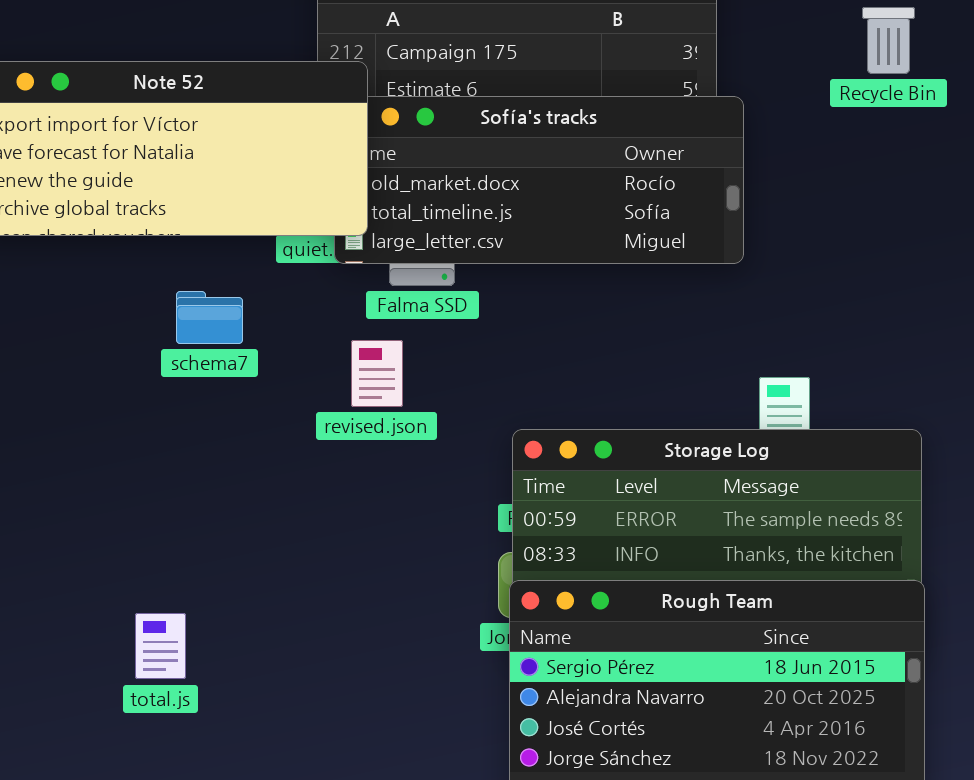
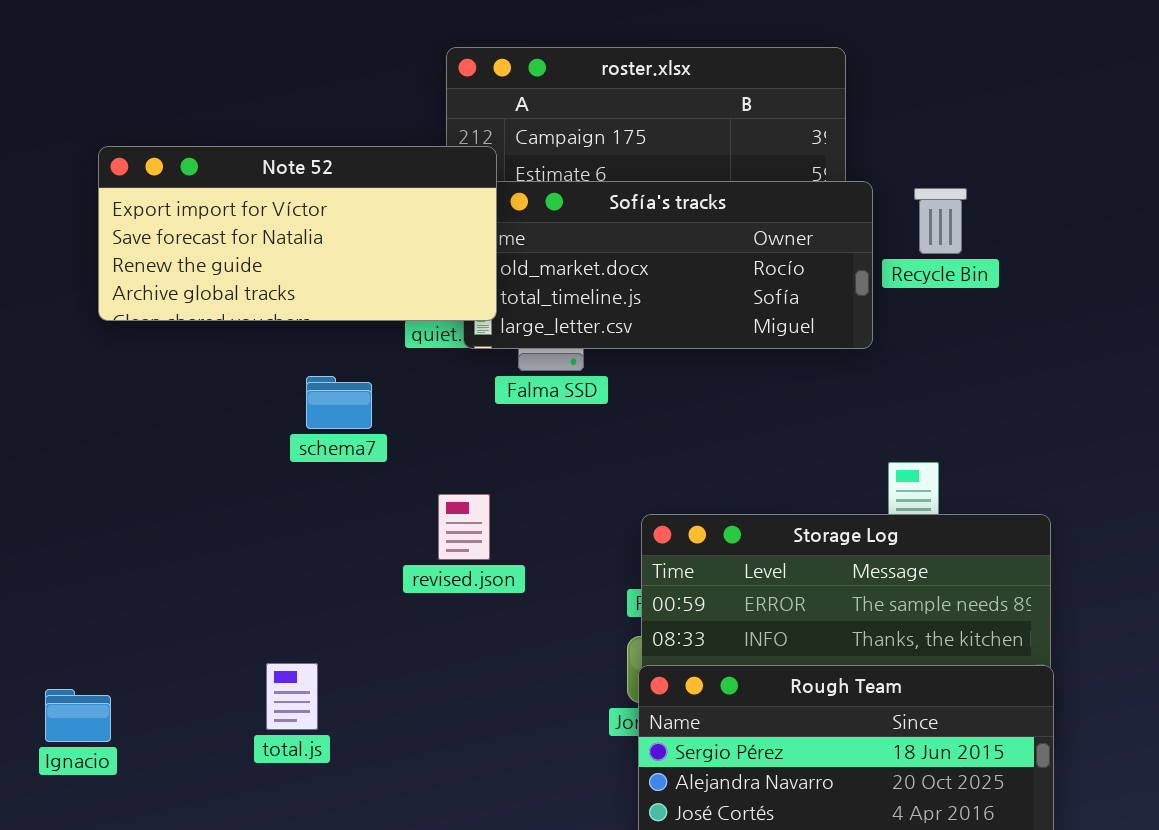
Recycle Bin: [862,7,915,74] -> [914,188,967,254], moved
revised.json: [351,340,403,407] -> [438,494,490,560], moved
total.js: [135,613,186,679] -> [266,663,318,730], moved

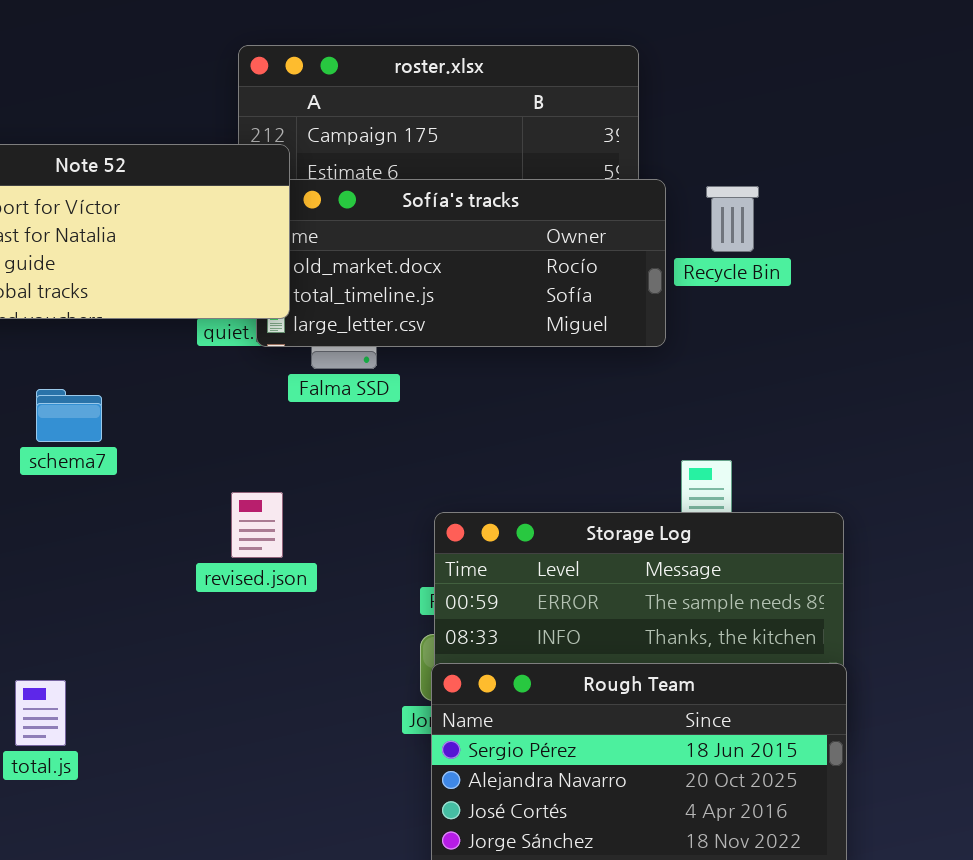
schema7: [306,376,372,429] -> [36,389,102,442], moved
total.js: [266,663,318,730] -> [15,680,66,746], moved

